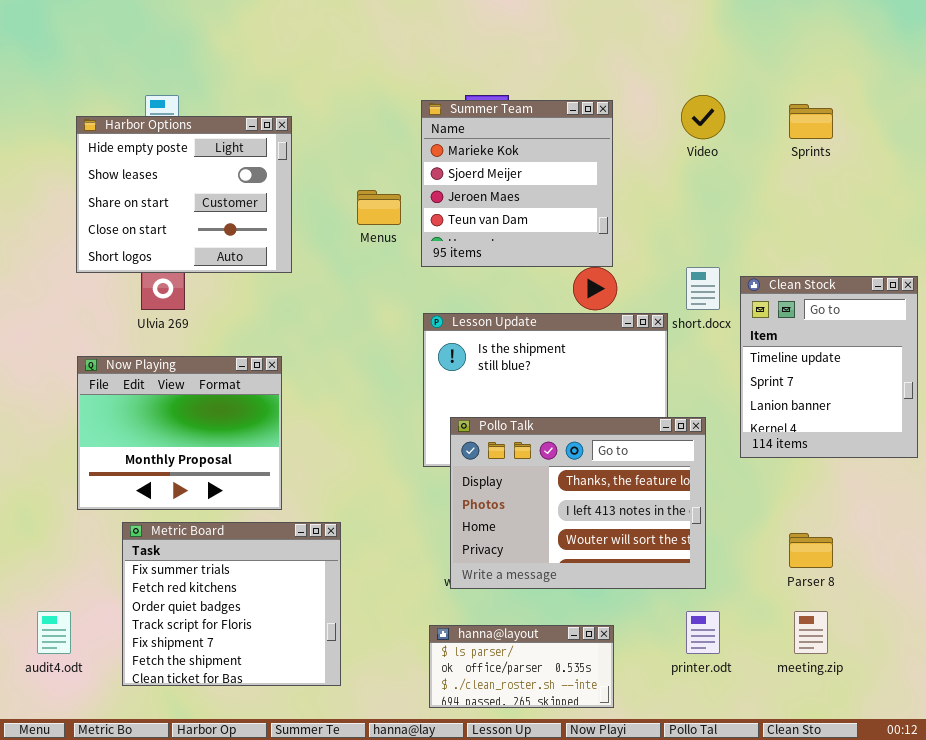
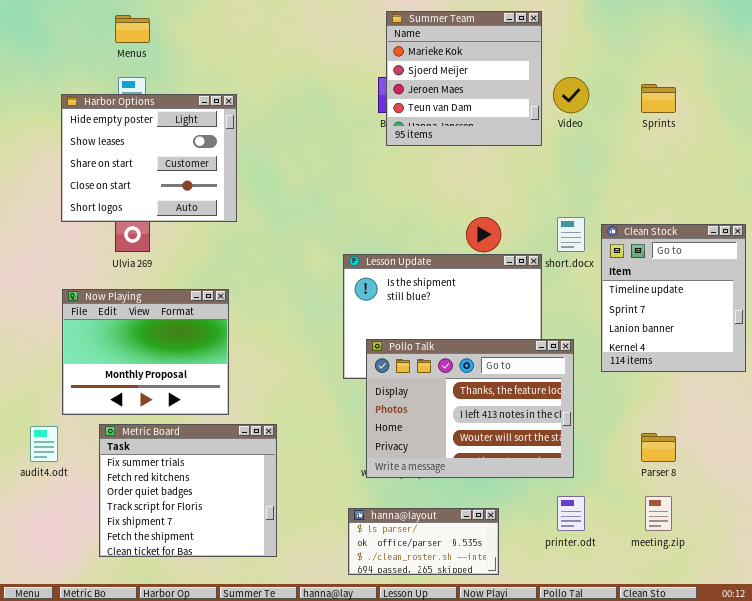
Summer Team: [421,100,613,267] -> [386,11,542,146], moved
Menus: [357,190,401,225] -> [115,15,150,43], moved
audit4.odt: [37,611,71,654] -> [30,426,58,462], moved

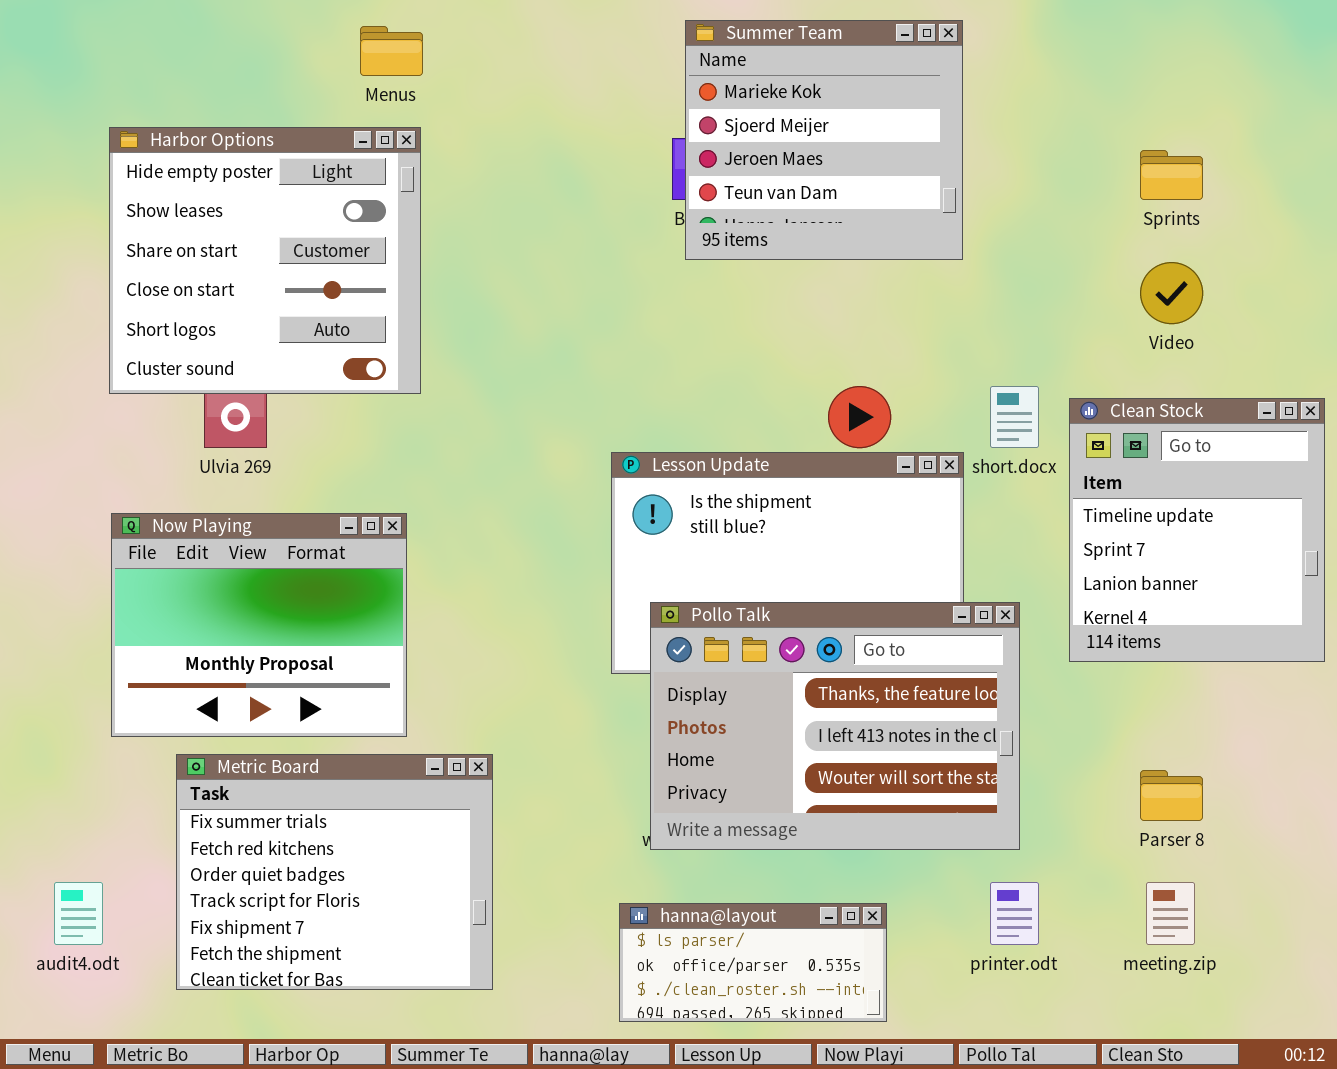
Menus: [115,15,150,43] -> [360,26,423,76], moved
Video: [553,77,589,113] -> [1140,262,1203,324], moved
Harbor Options: [61,94,237,222] -> [109,127,421,394], resized
audit4.odt: [30,426,58,462] -> [54,882,103,945], moved

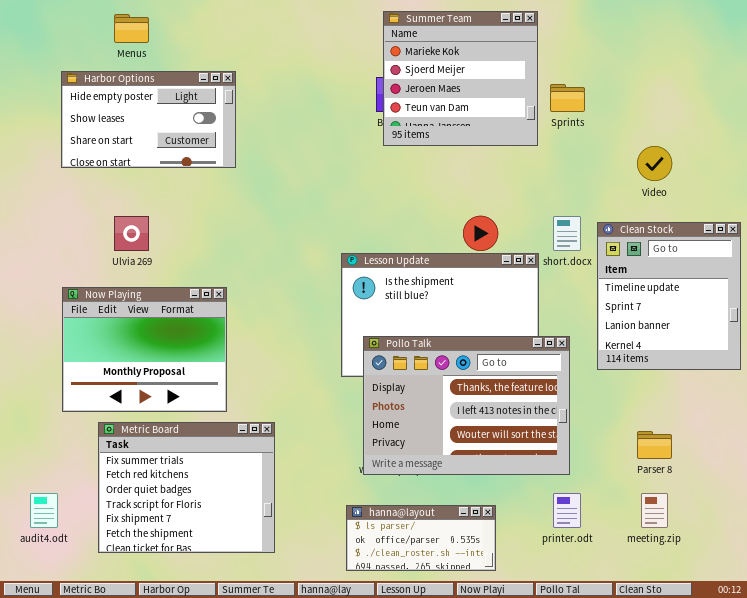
Menus: [360,26,423,76] -> [114,14,149,43], moved
Harbor Options: [109,127,421,394] -> [61,71,236,168], resized
Sprints: [1140,150,1203,200] -> [550,84,585,112], moved

